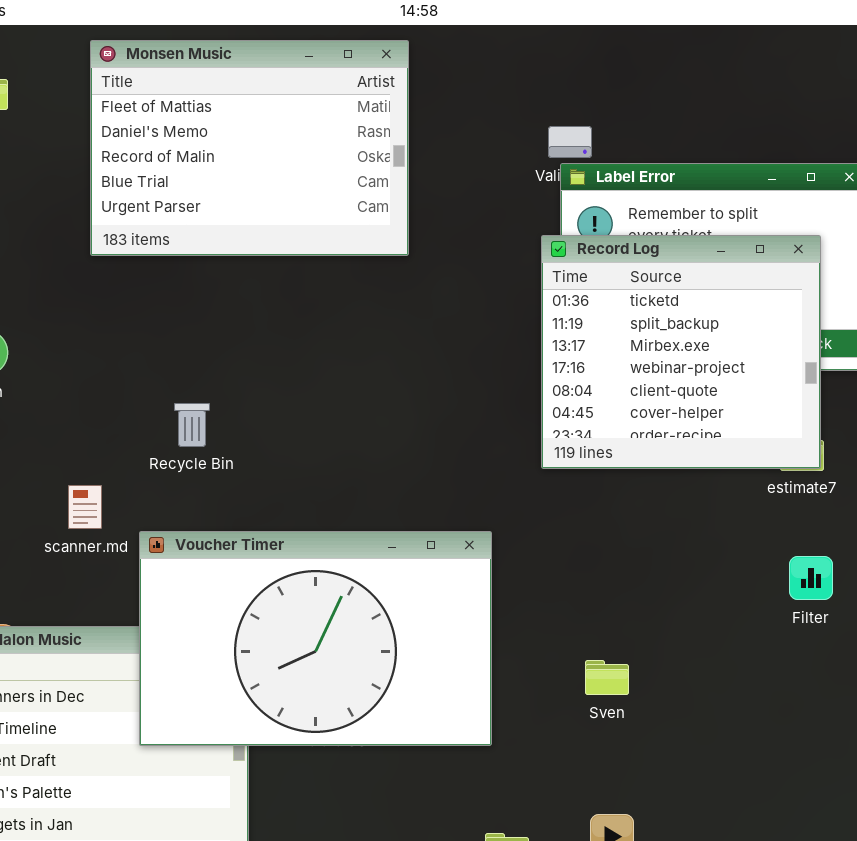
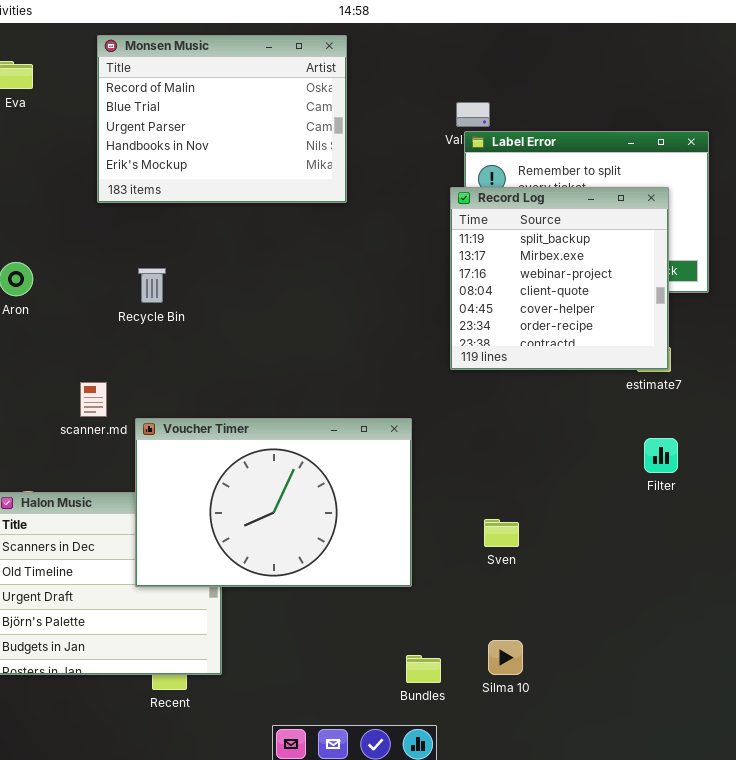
Monsen Music: [90,40,409,256] -> [97,35,347,203], scrolled down 2 rows
Record Log: [541,235,821,469] -> [450,187,669,370], scrolled down 1 row
Recycle Bin: [174,403,210,447] -> [138,268,166,303], moved

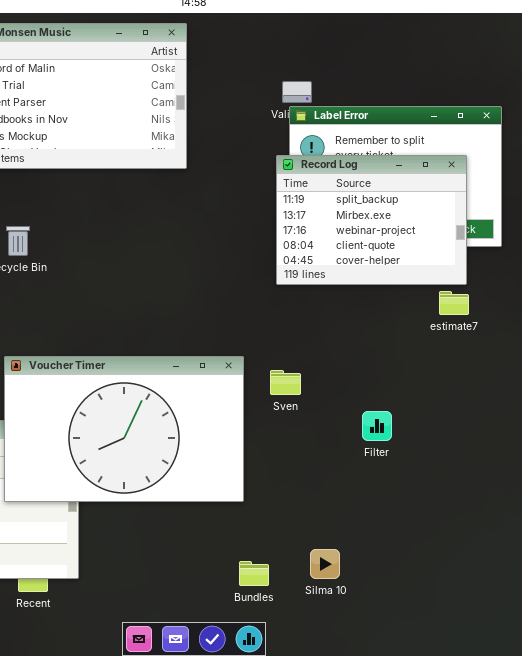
Record Log: [450,187,669,370] -> [276,155,467,285], resized
Filter: [644,438,678,473] -> [362,411,392,441], moved
Sven: [484,519,519,547] -> [270,370,301,395], moved

